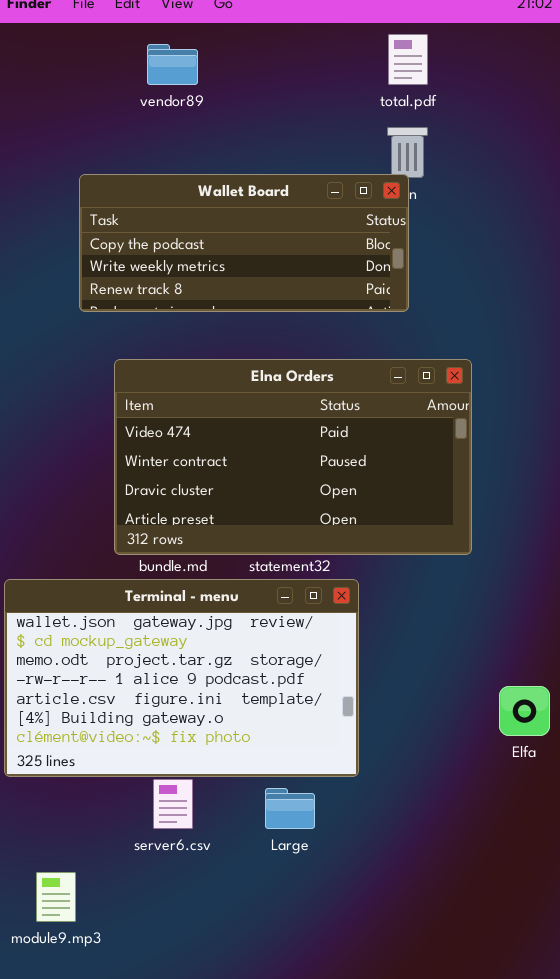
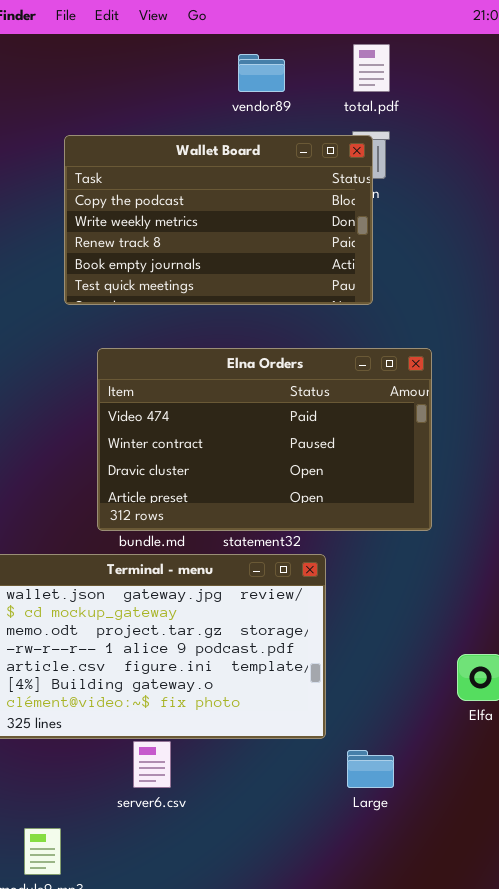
vendor89: [147,44,198,85] -> [238,54,285,92], moved
Wallet Board: [79,174,409,312] -> [64,135,373,305], resized
Large: [265,788,315,829] -> [347,750,394,788], moved

